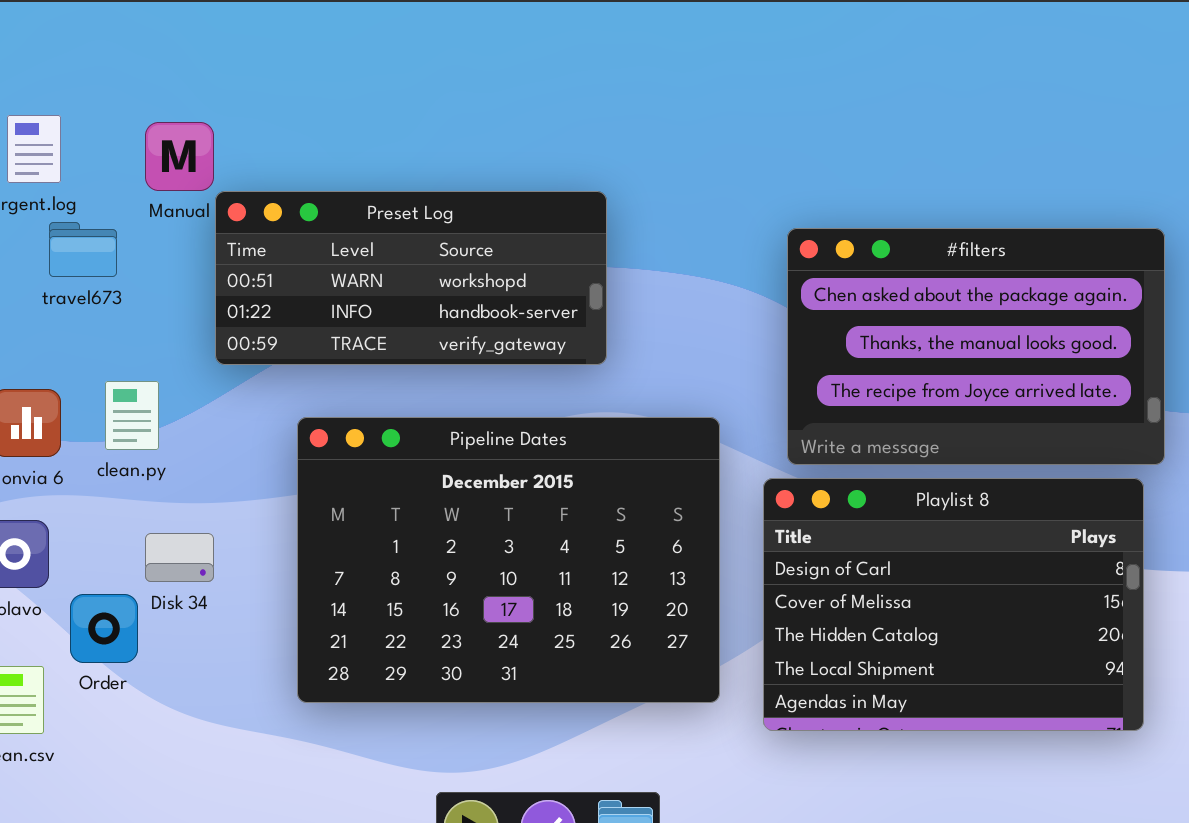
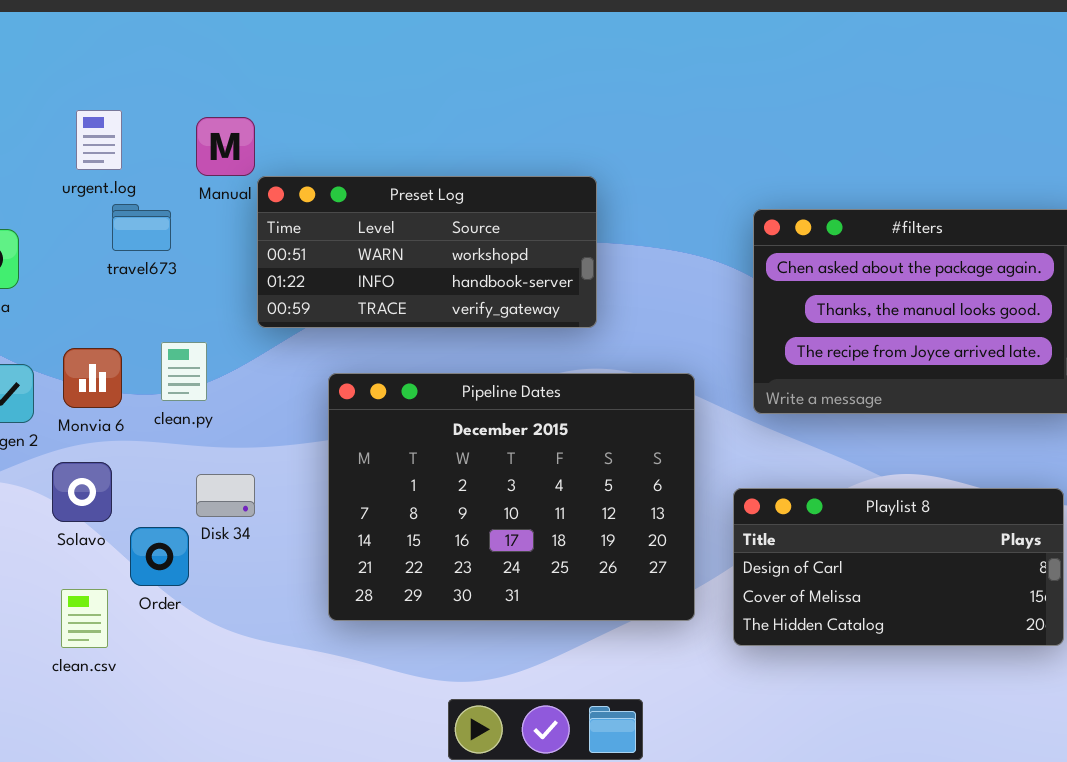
Playlist 8: [763,478,1144,731] -> [733,488,1064,646], resized

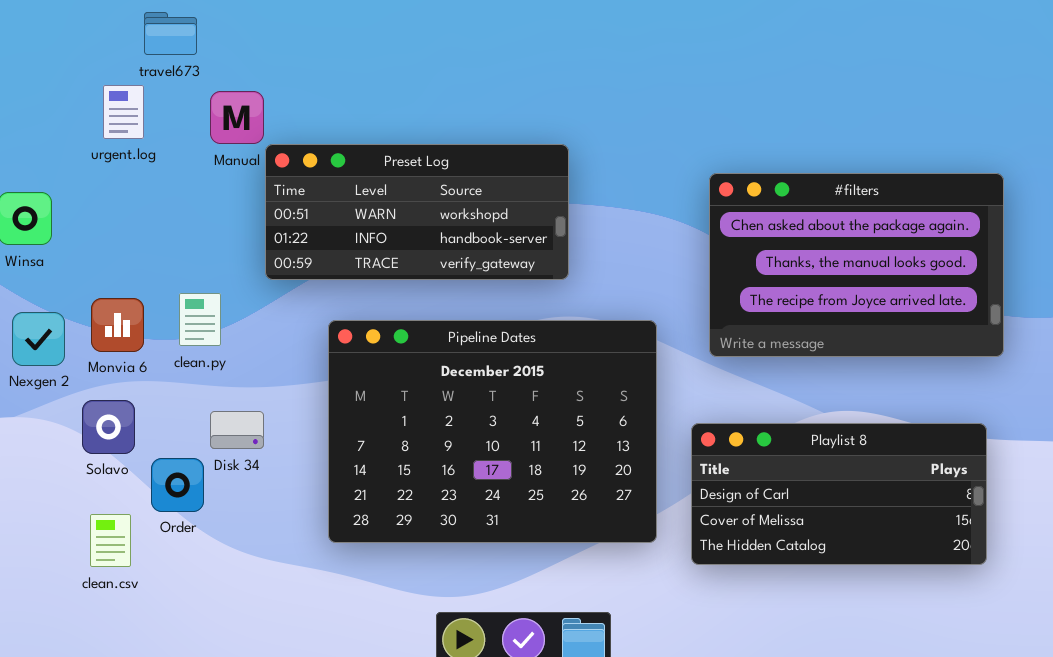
travel673: [112,204,171,251] -> [144,12,197,55], moved

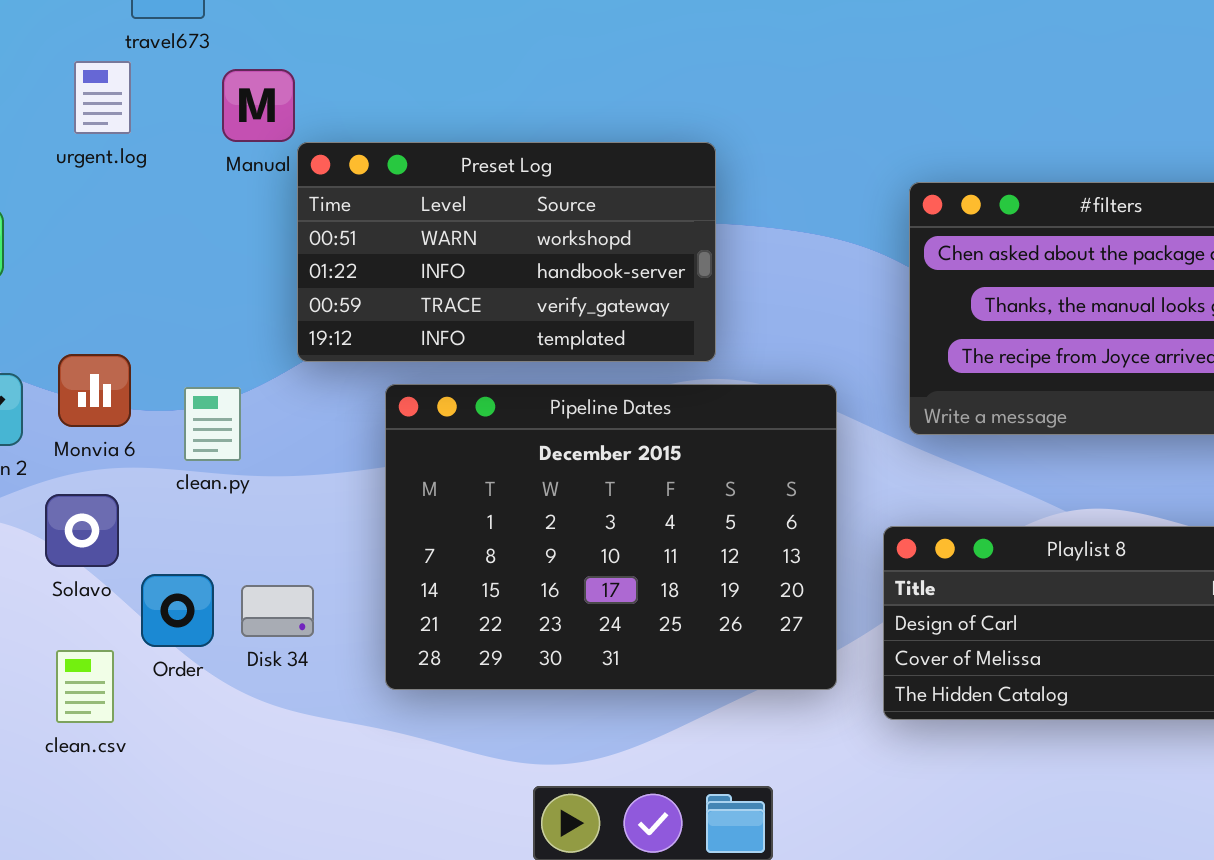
Preset Log: [265,144,569,280] -> [297,142,716,362], resized
clean.py: [179,293,221,346] -> [184,387,241,461], moved
Disk 34: [210,411,264,449] -> [241,585,314,637], moved

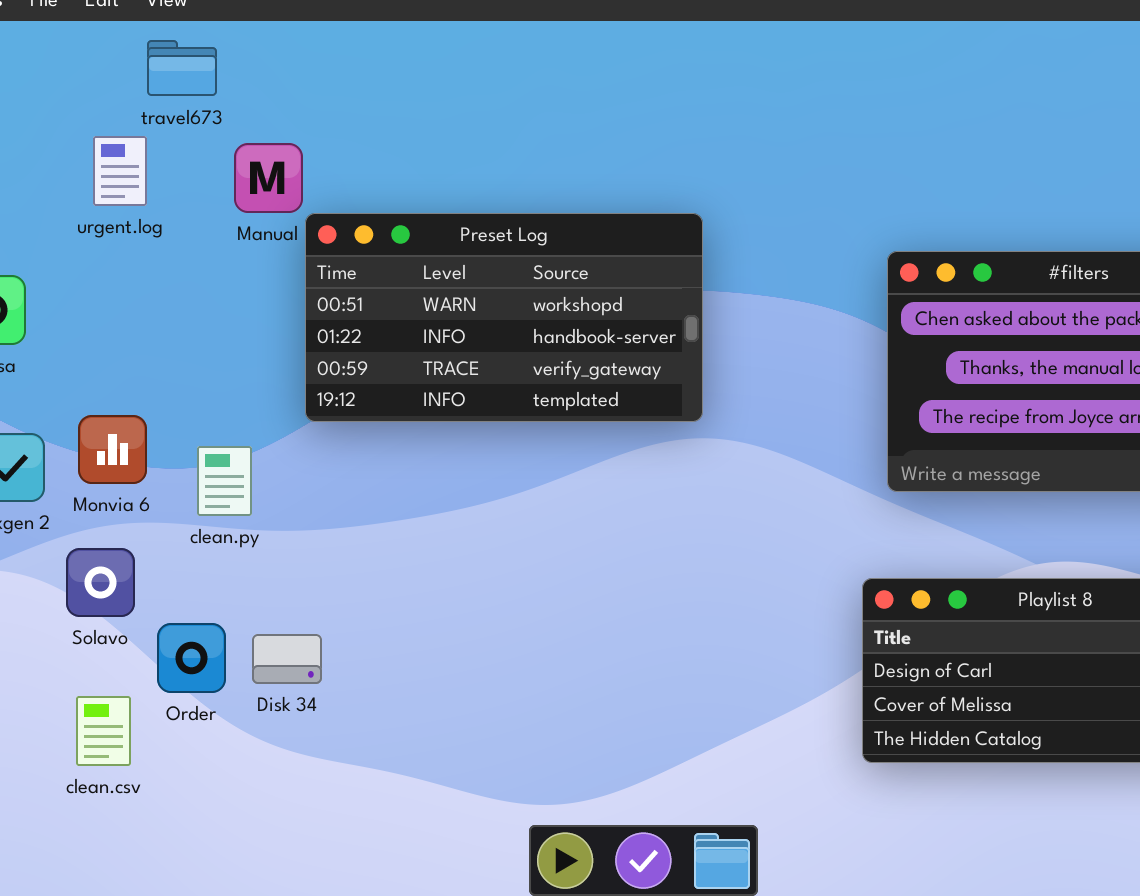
Pipeline Dates: [385,384,837,690] -> none, closed

